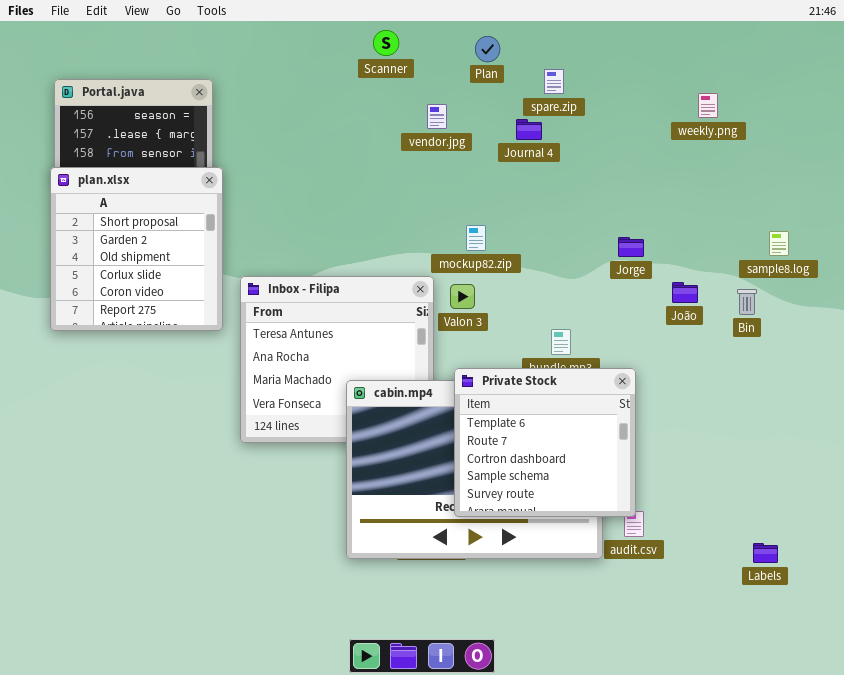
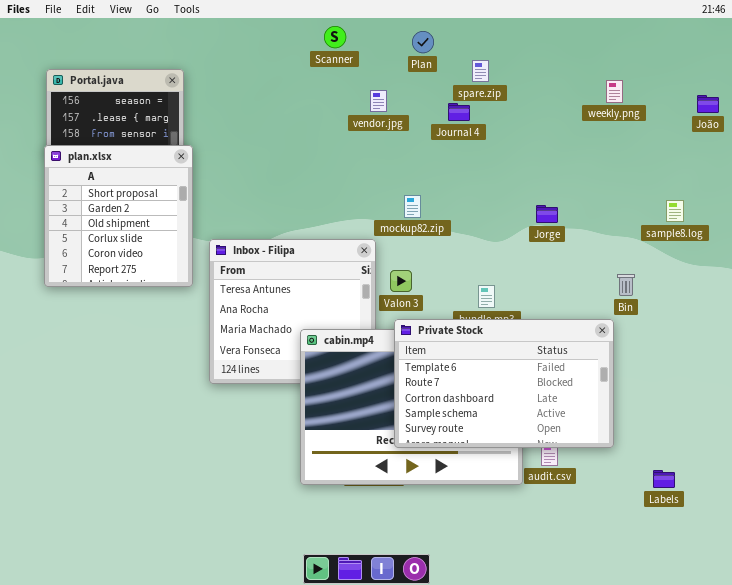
João: [672,282,698,303] -> [697,95,719,113], moved
Valon 3: [450,284,475,309] -> [390,270,412,292], moved
Bin: [737,289,757,315] -> [617,274,635,296], moved
Private Stock: [454,368,636,517] -> [394,319,614,448], resized

